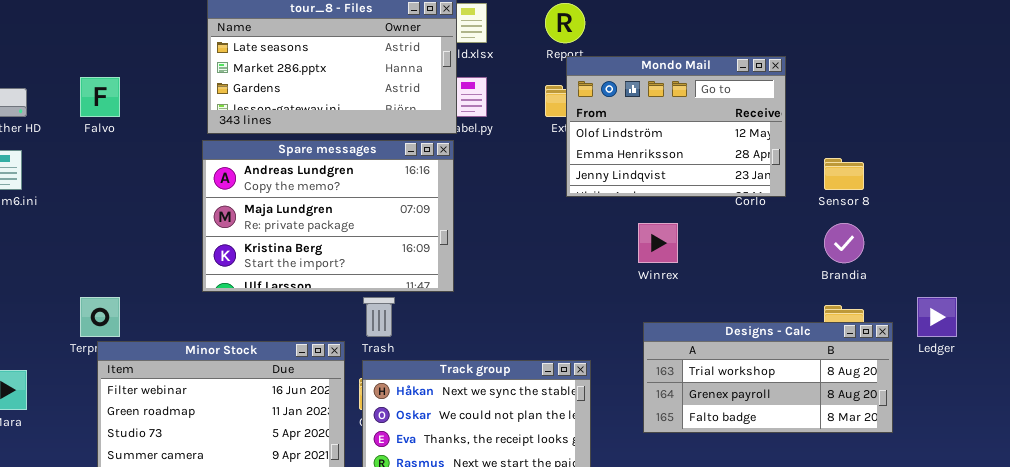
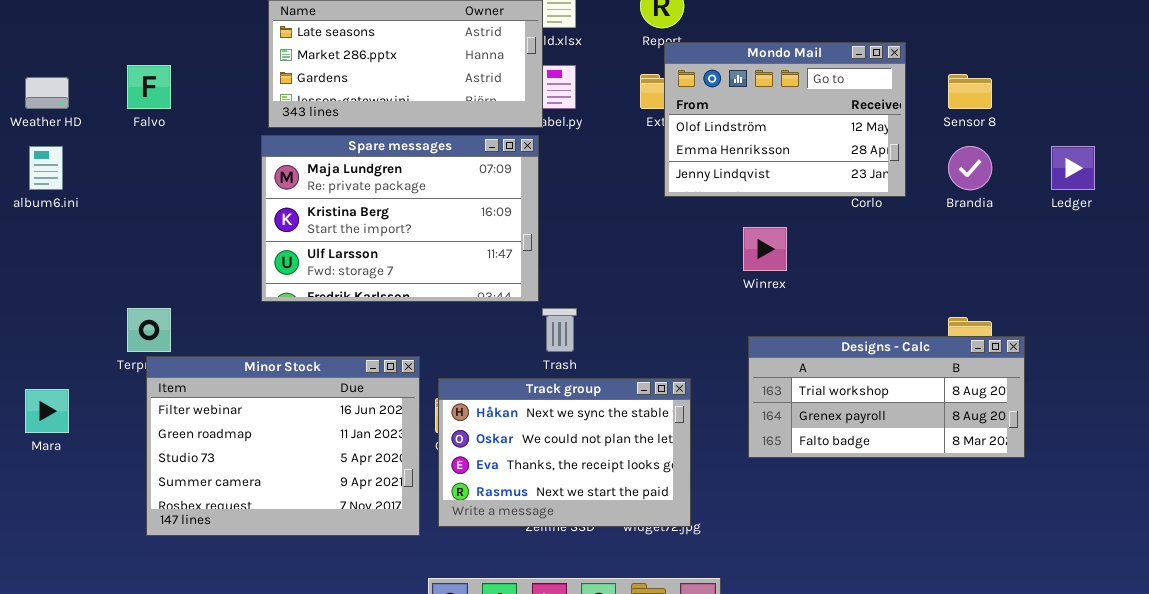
Spare messages: [202,140,454,292] -> [261,135,539,302], scrolled down 1 row
Sensor 8: [824,158,864,190] -> [948,74,992,109], moved
Brandia: [824,223,864,263] -> [948,146,992,190], moved
Trash: [363,297,395,337] -> [542,308,577,352], moved
Ledger: [917,297,957,337] -> [1051,146,1095,190], moved

